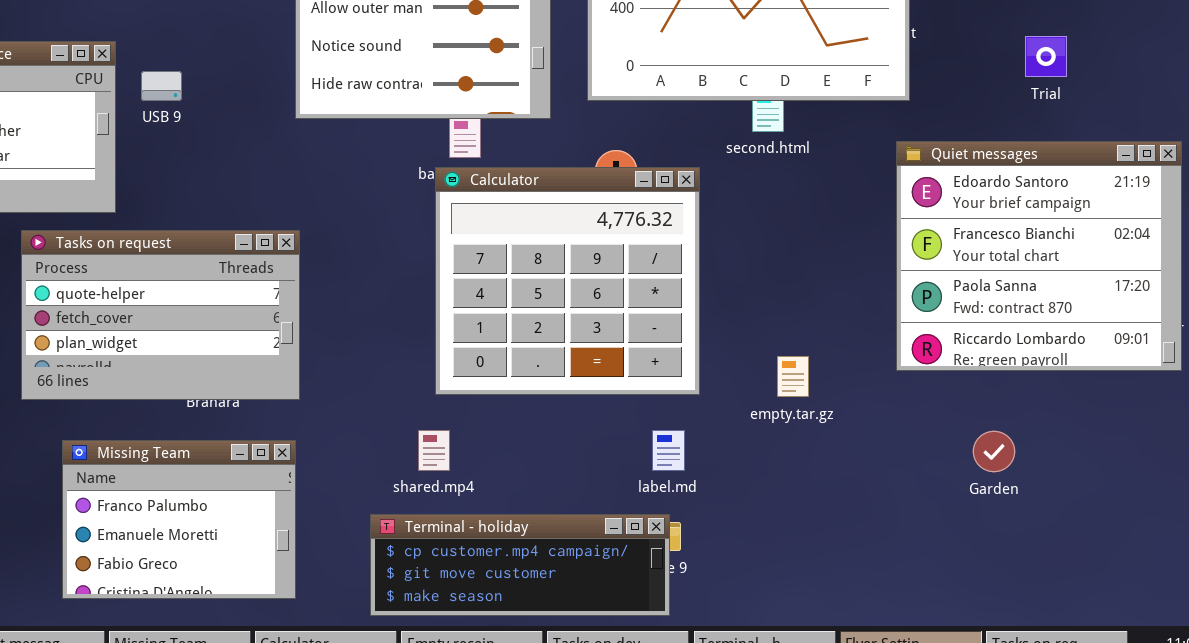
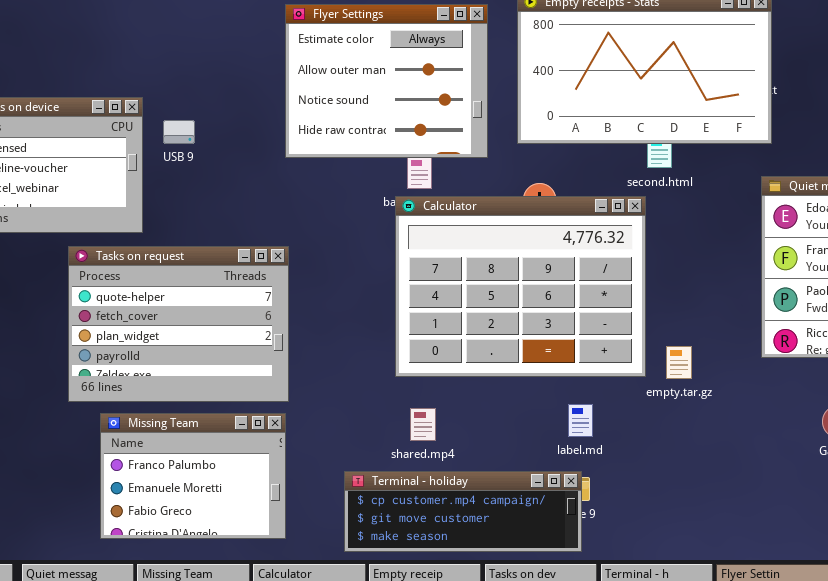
Calculator: [435,167,700,395] -> [395,196,646,377], resized
Tasks on request: [21,230,300,400] -> [68,246,289,402], resized
shared.mp4: [418,430,450,471] -> [410,408,436,441], moved

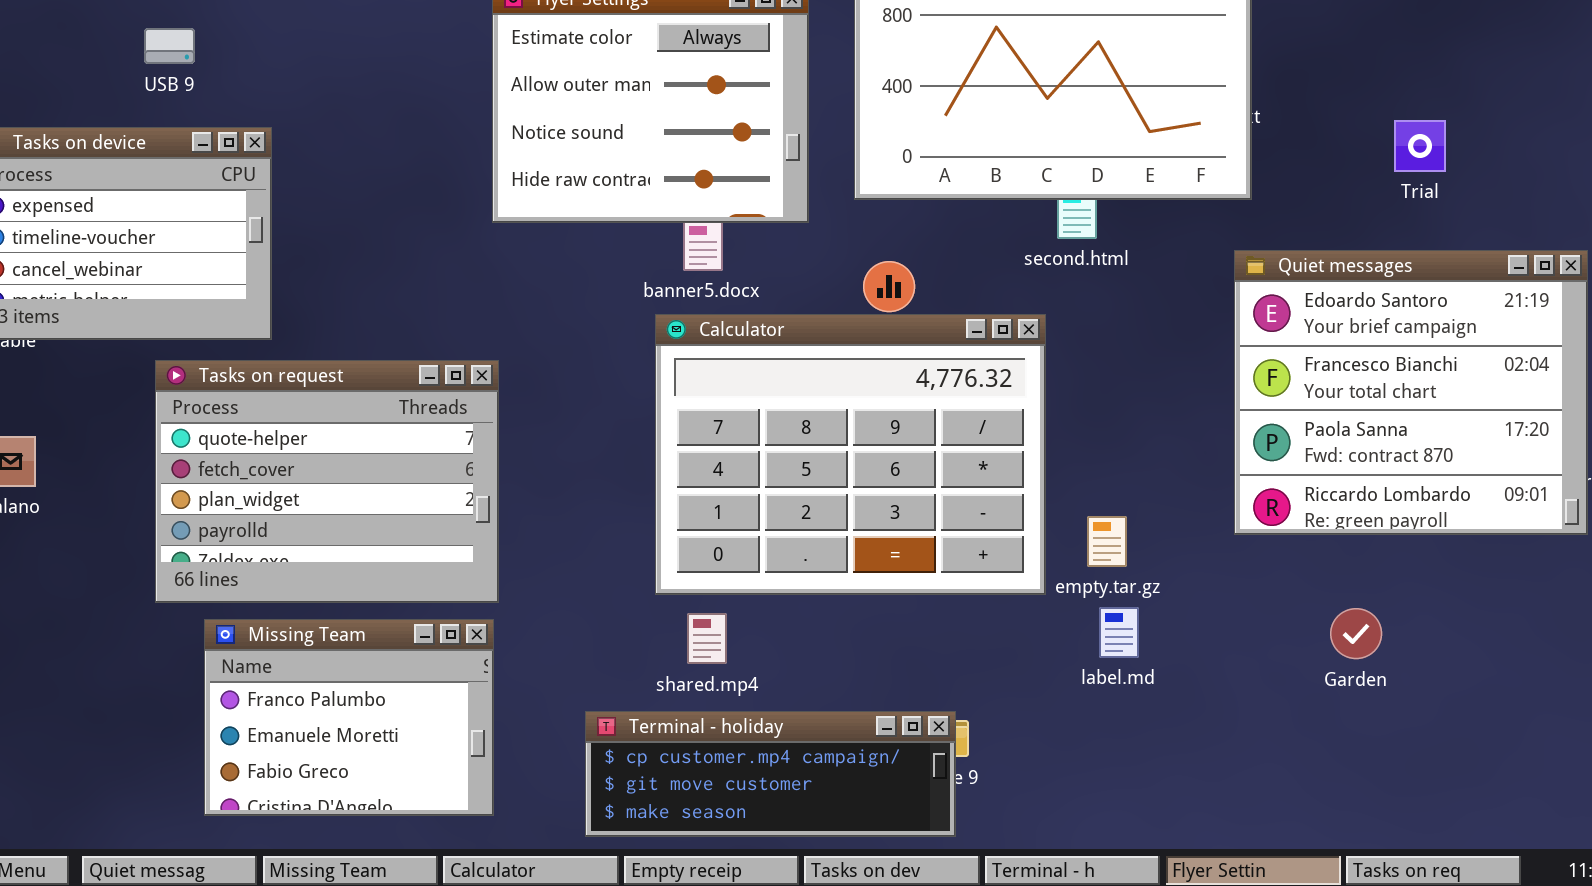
USB 9: [163,120,195,144] -> [144,28,195,64], moved
Calculator: [395,196,646,377] -> [655,314,1046,595], moved
label.md: [568,404,593,437] -> [1099,607,1139,658], moved

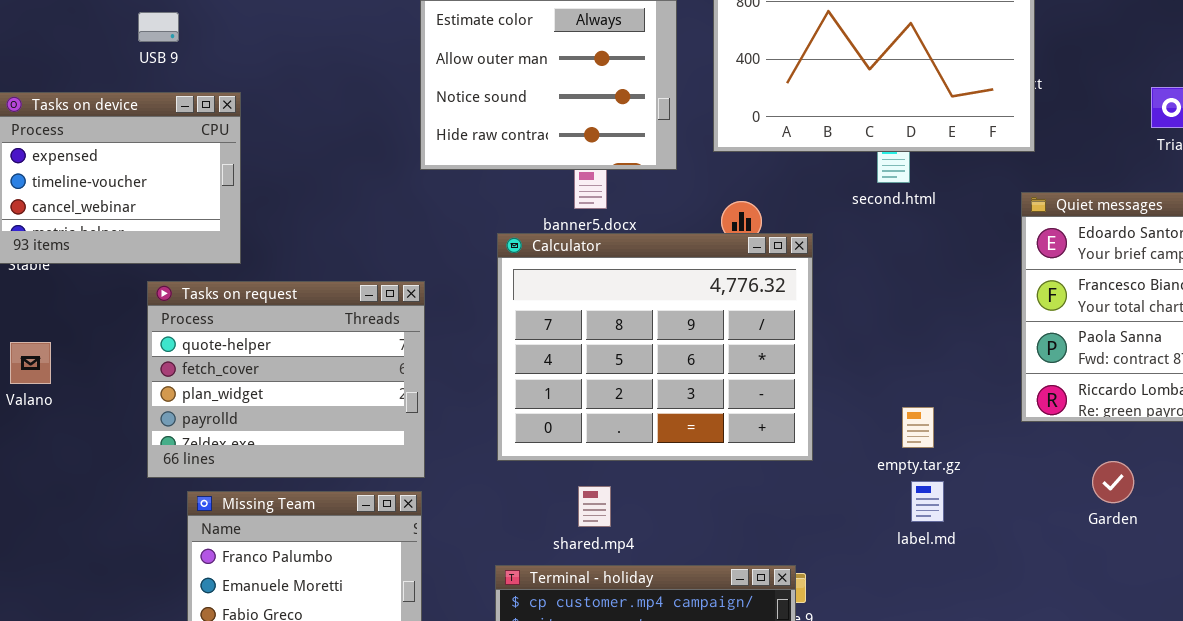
Calculator: [655,314,1046,595] -> [497,233,813,461], moved
Garden: [1330,608,1382,659] -> [1092,461,1134,503], moved

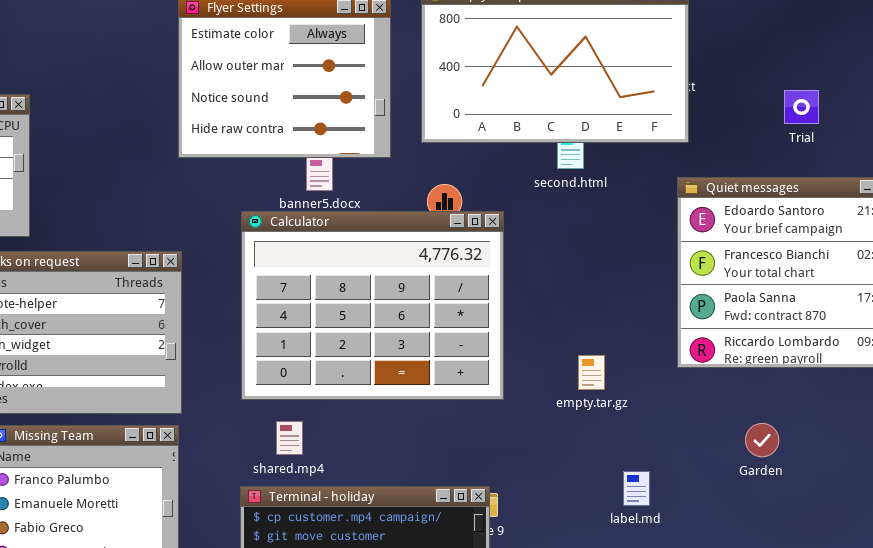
Garden: [1092,461,1134,503] -> [745,423,779,457], moved
label.md: [911,481,944,522] -> [623,471,650,506], moved
shared.mp4: [578,486,611,527] -> [276,421,303,455], moved

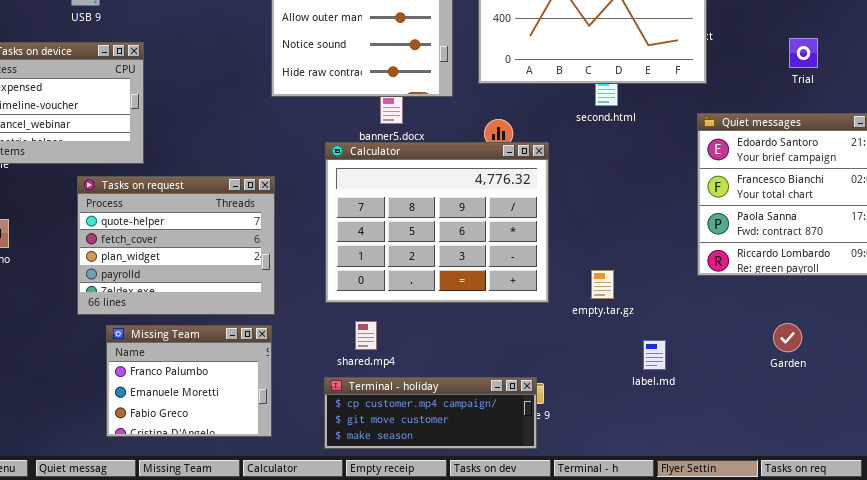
empty.tar.gz: [578,355,605,390] -> [591,270,614,299], moved
Garden: [745,423,779,457] -> [773,323,802,352], moved
label.md: [623,471,650,506] -> [643,340,666,370], moved

